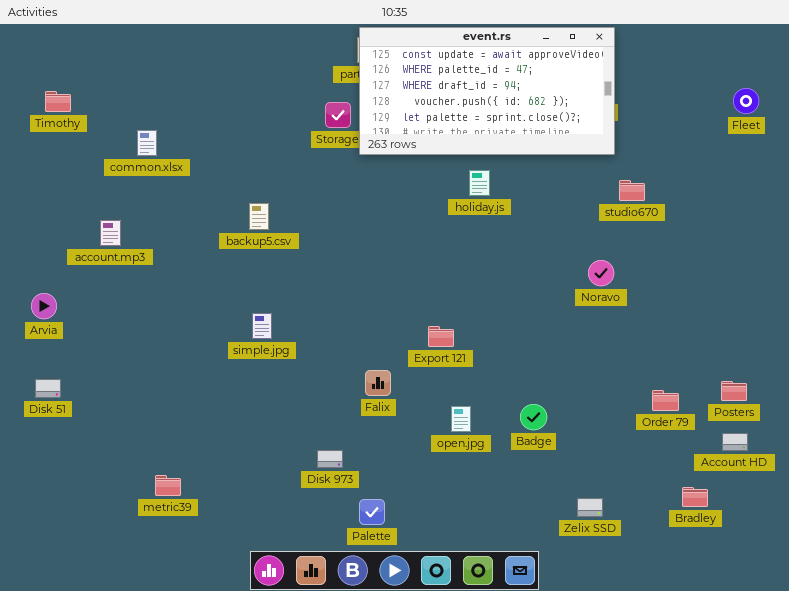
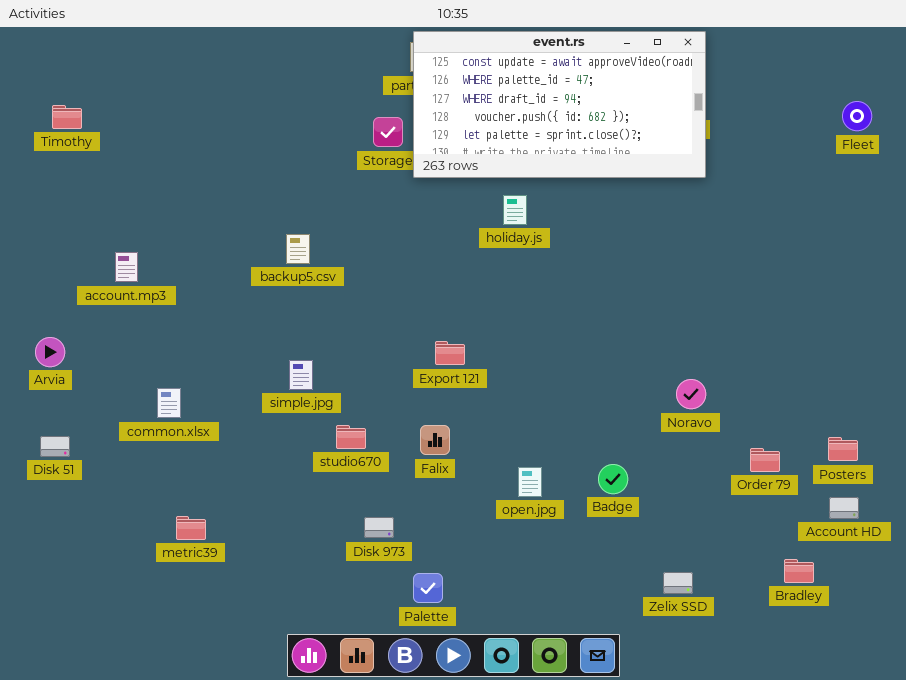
common.xlsx: [137,130,157,156] -> [157,388,181,418], moved
holiday.js: [469,170,490,196] -> [503,195,527,225], moved
studio670: [619,180,645,201] -> [336,425,366,449], moved
Noravo: [588,260,614,286] -> [676,379,706,409], moved
Export 121: [428,326,454,347] -> [435,341,465,365], moved
metric39: [155,475,181,496] -> [176,516,206,540], moved

